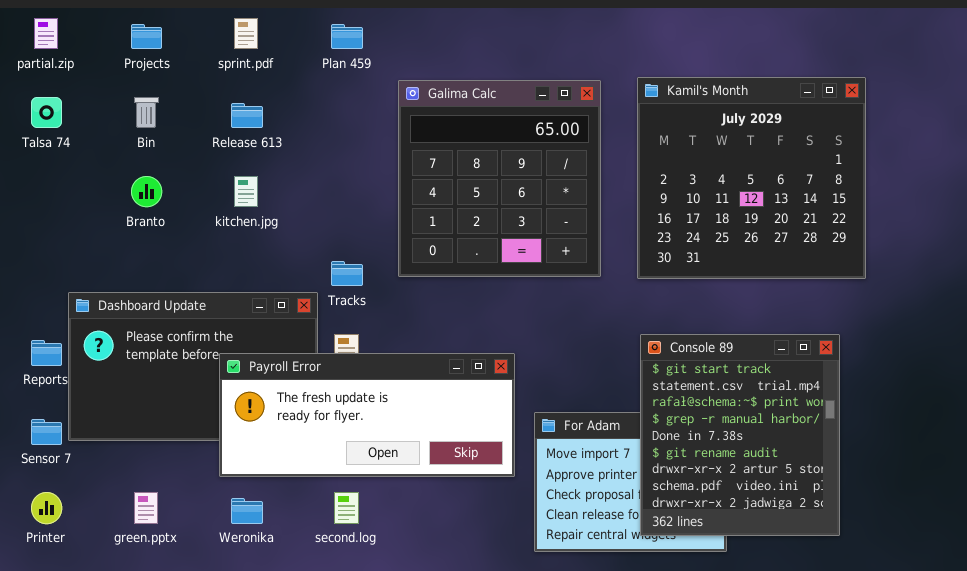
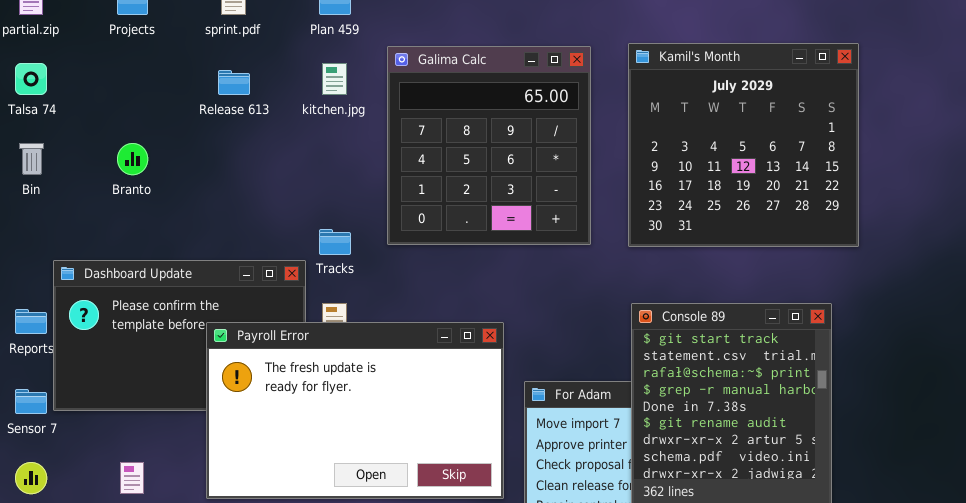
Bin: [134,97,159,128] -> [19,143,44,175], moved
kitchen.jpg: [234,176,258,207] -> [322,63,347,95], moved
Payroll Error: [219,353,515,477] -> [206,322,504,499], resized

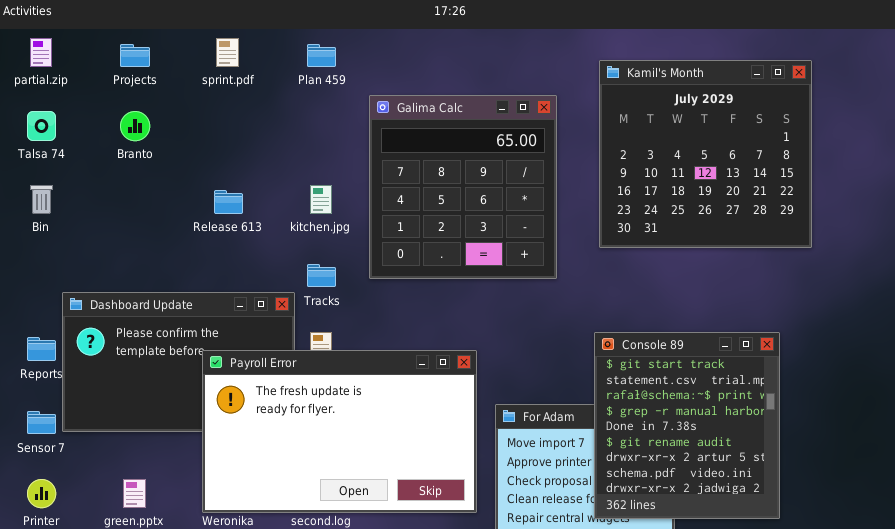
Kamil's Month: [628,43,859,247] -> [599,60,812,248], moved
kitchen.jpg: [322,63,347,95] -> [310,185,332,214], moved
Release 613: [218,70,250,95] -> [214,190,243,214], moved
Branto: [117,143,148,175] -> [120,111,150,141], moved

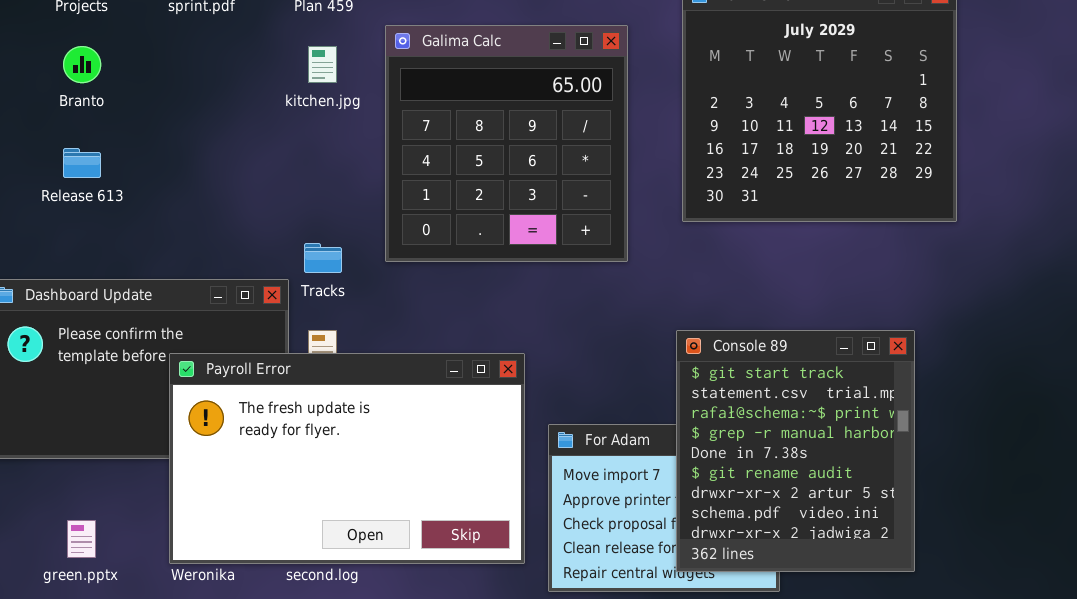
kitchen.jpg: [310,185,332,214] -> [308,46,337,83], moved
Release 613: [214,190,243,214] -> [63,148,101,178], moved

